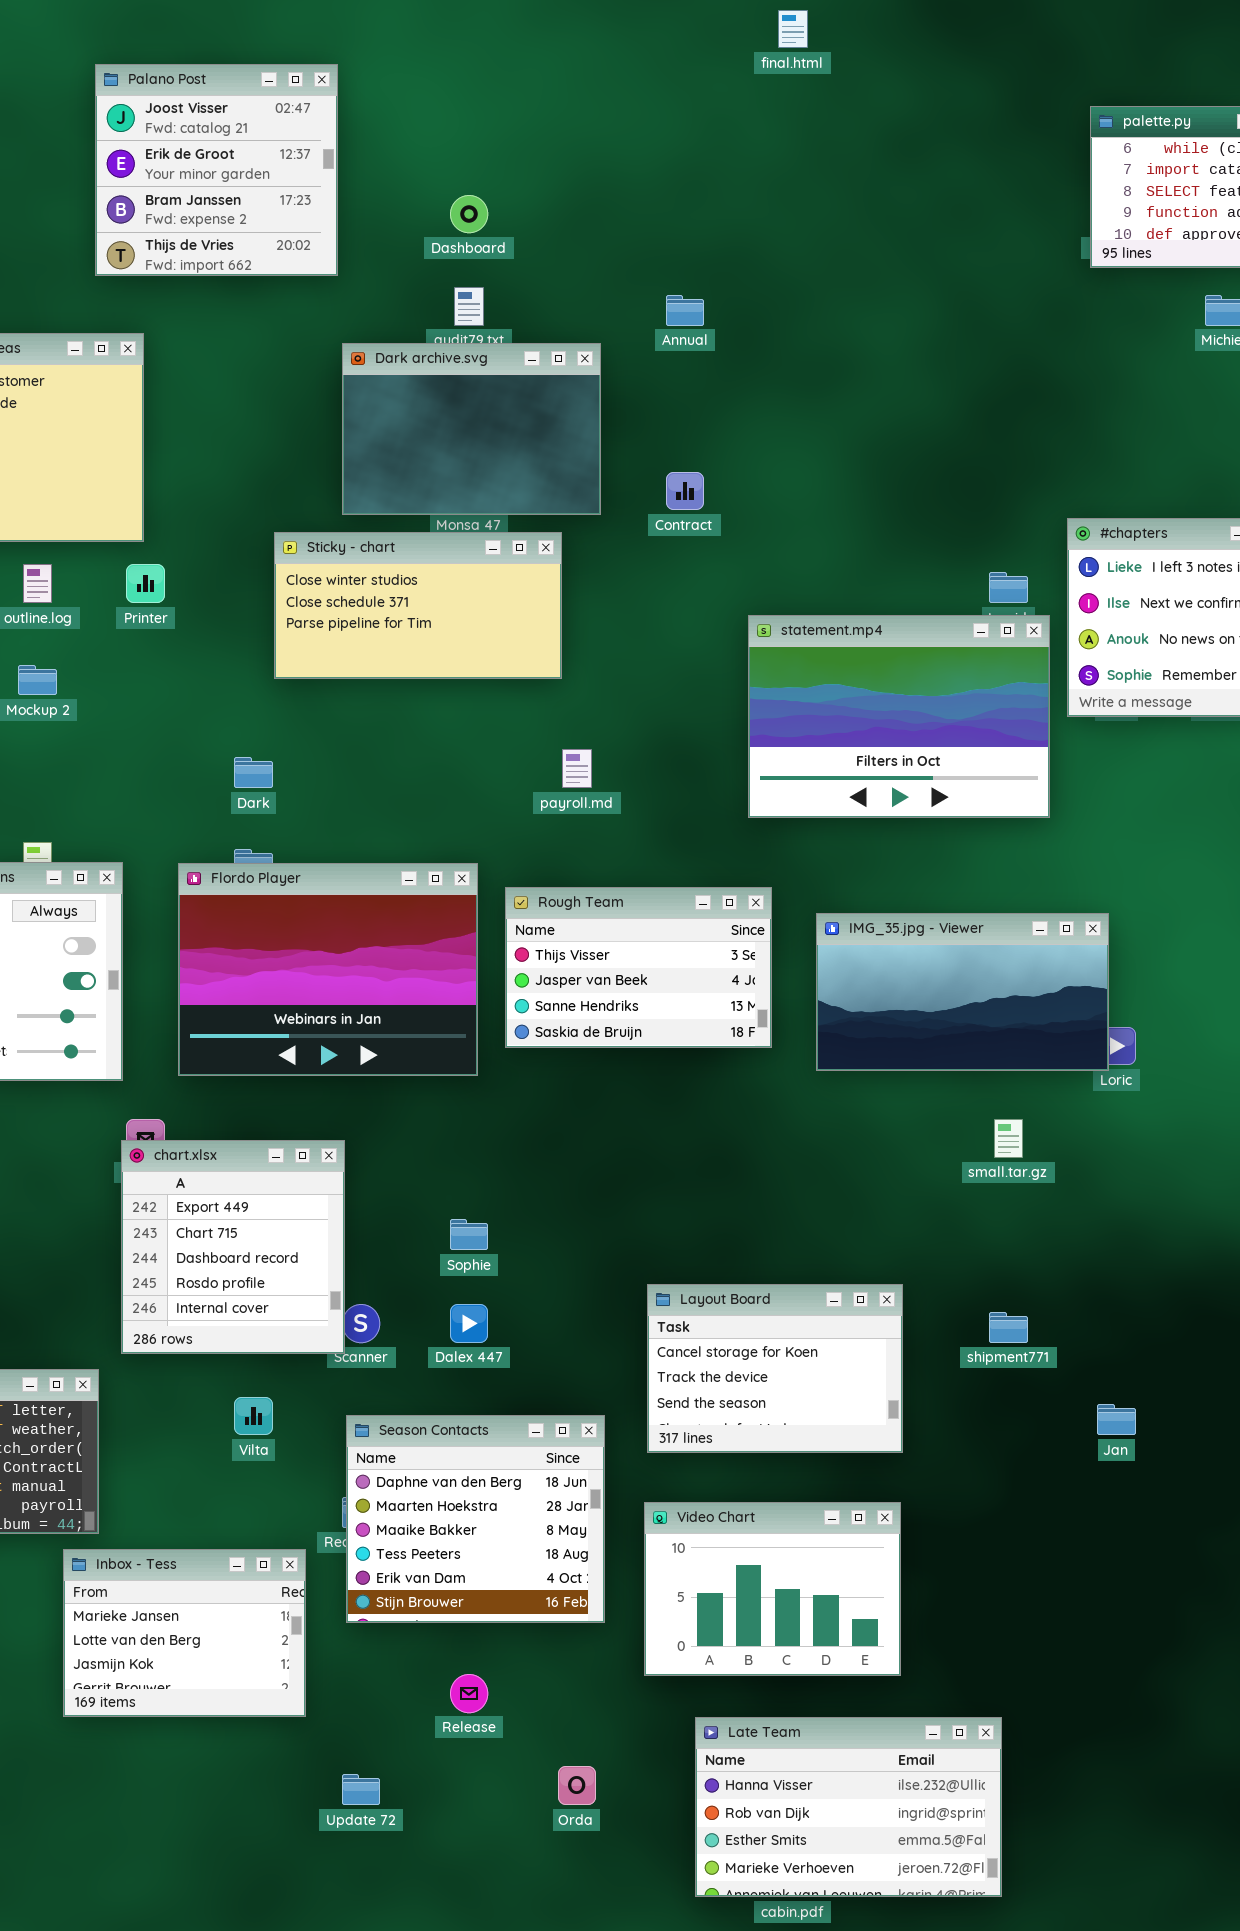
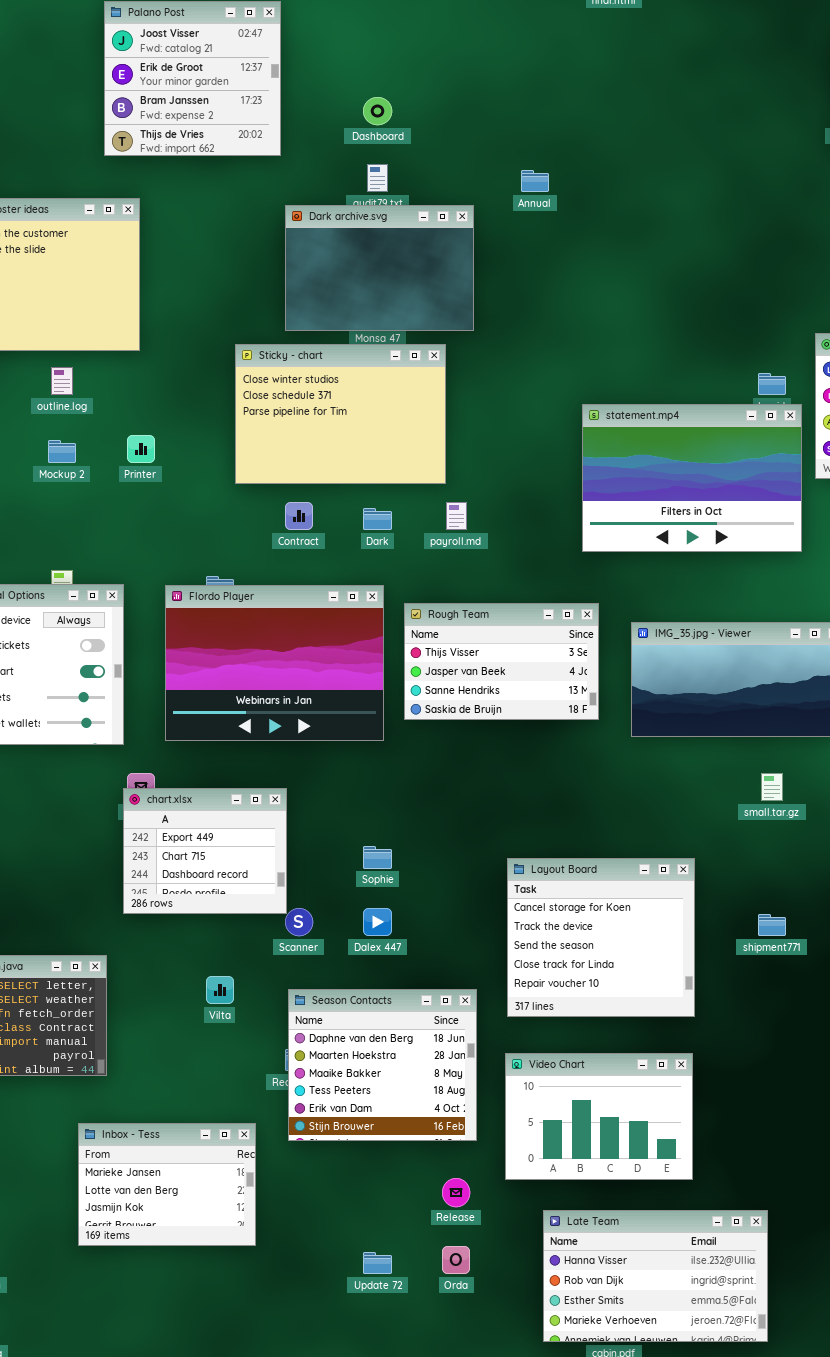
Contract: [666,472,704,510] -> [285,502,313,530], moved
Sticky - chart: [274,532,562,679] -> [235,344,446,484], resized
Printer: [126,564,165,603] -> [127,435,155,463], moved
Dark: [234,757,273,788] -> [363,508,392,530], moved
chart.xlsx: [121,1140,345,1354] -> [123,788,287,914], resized
Layout Board: [647,1284,903,1453] -> [507,858,695,1017], resized
Inbox - Tess: [63,1549,306,1717] -> [78,1123,256,1246], moved
Release: [450,1674,488,1713] -> [442,1178,470,1207], moved
Update 72: [342,1774,380,1805] -> [363,1252,392,1274], moved

